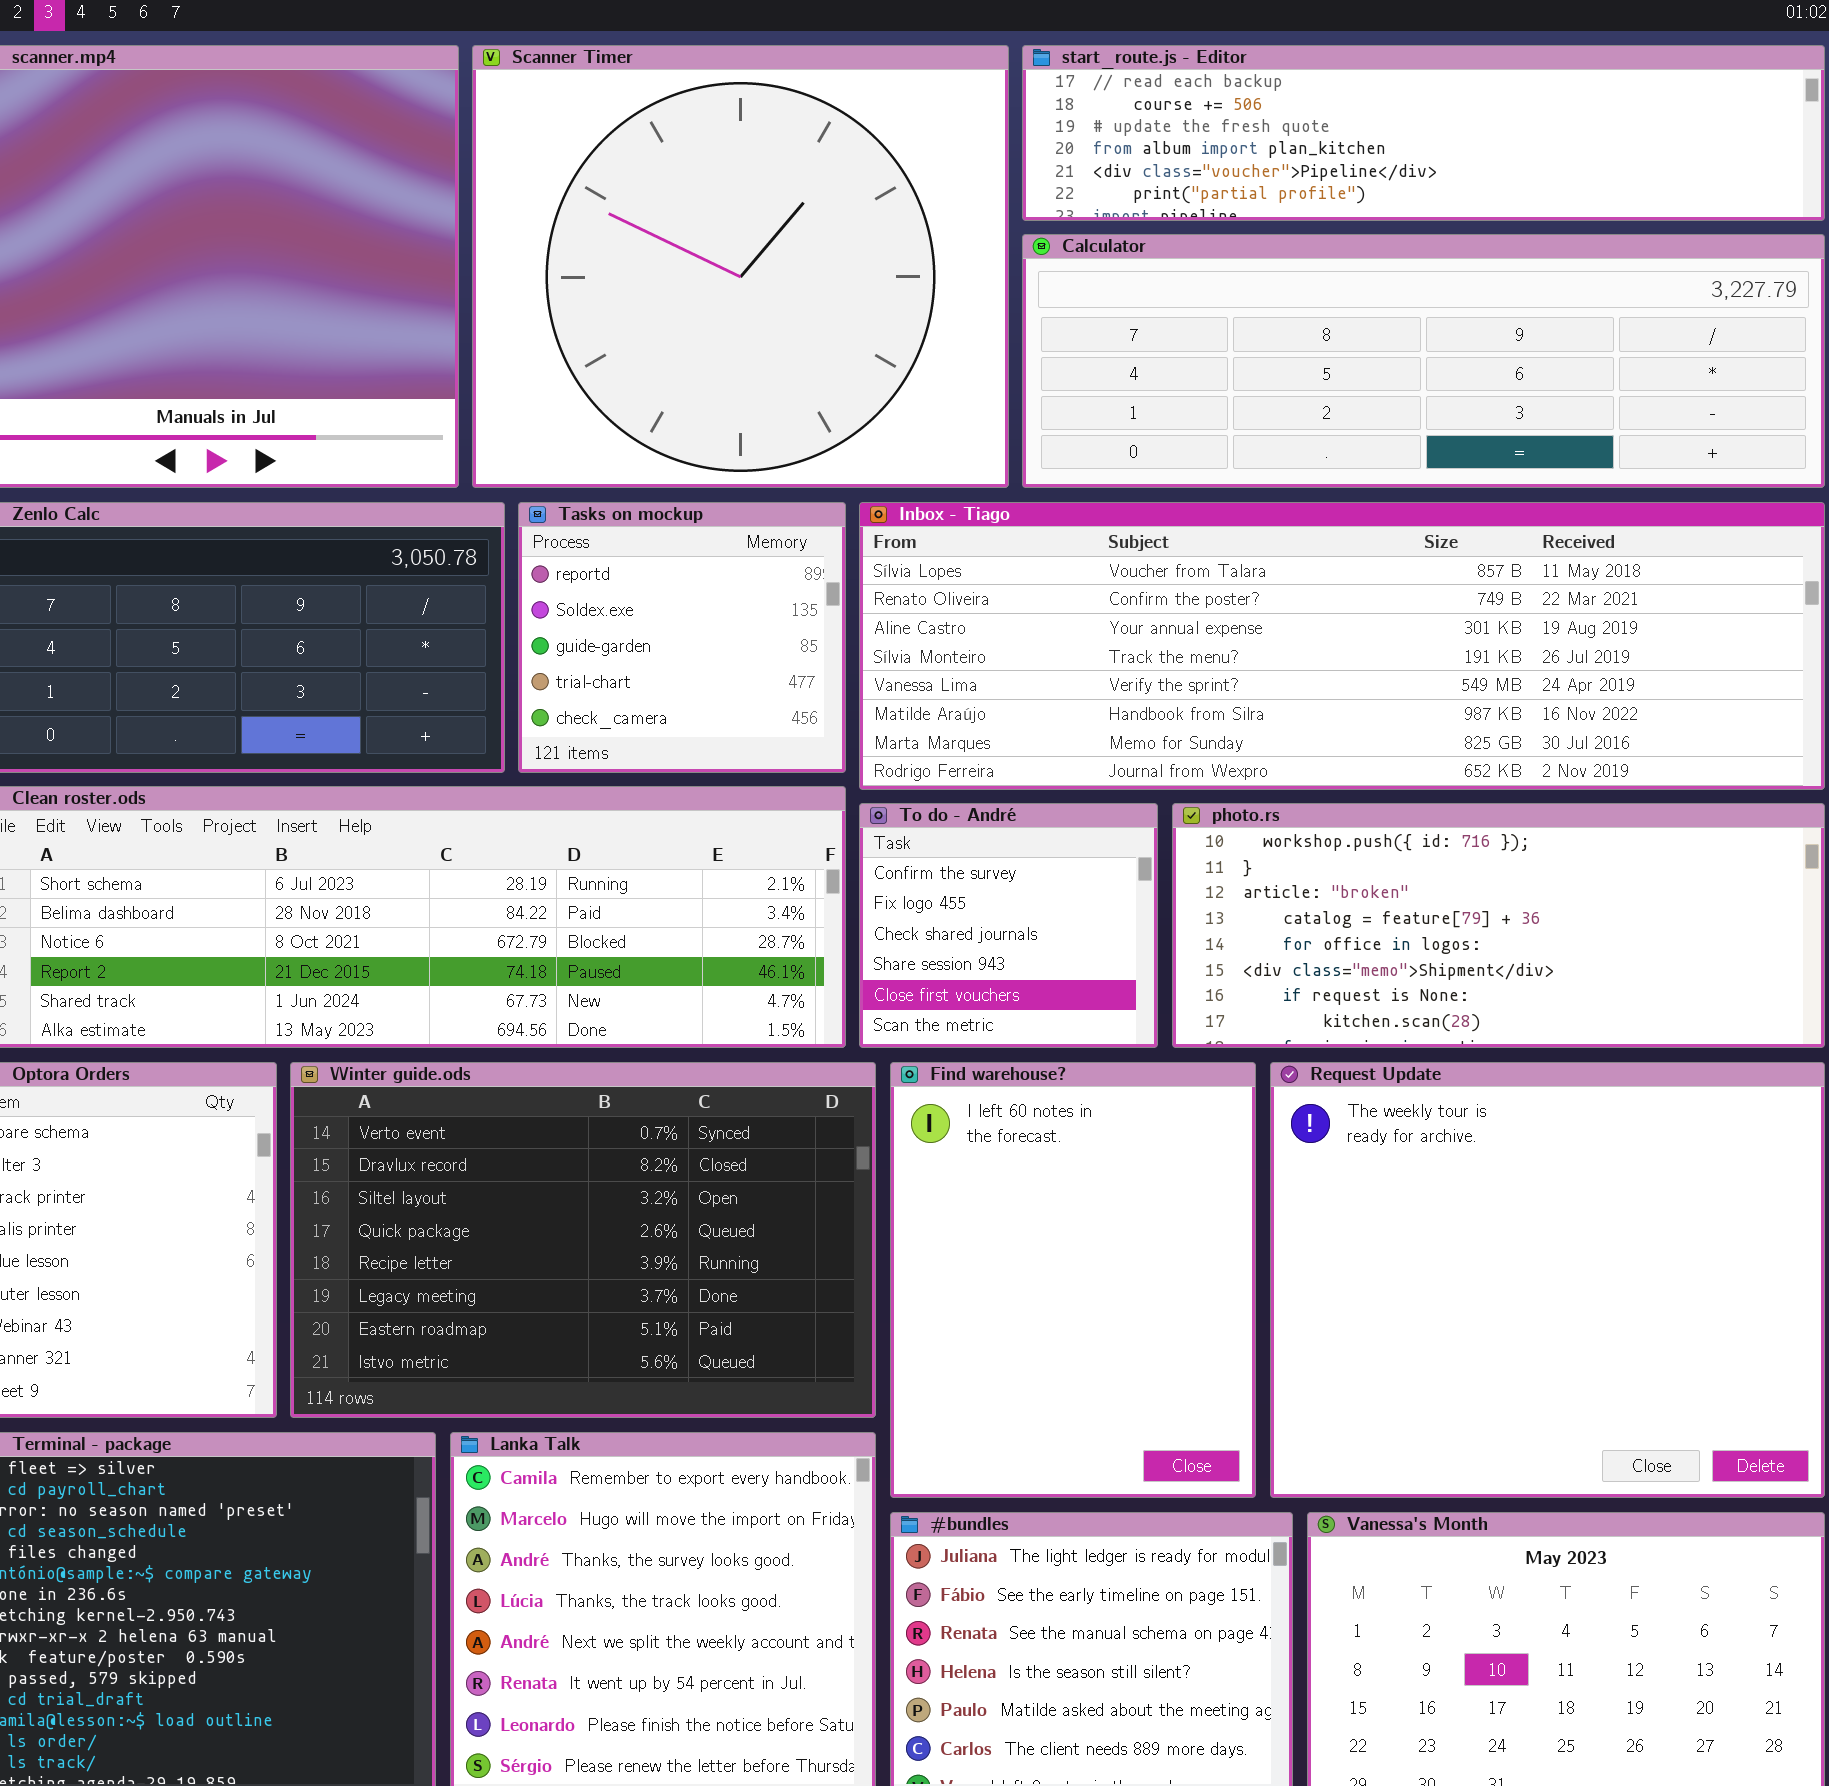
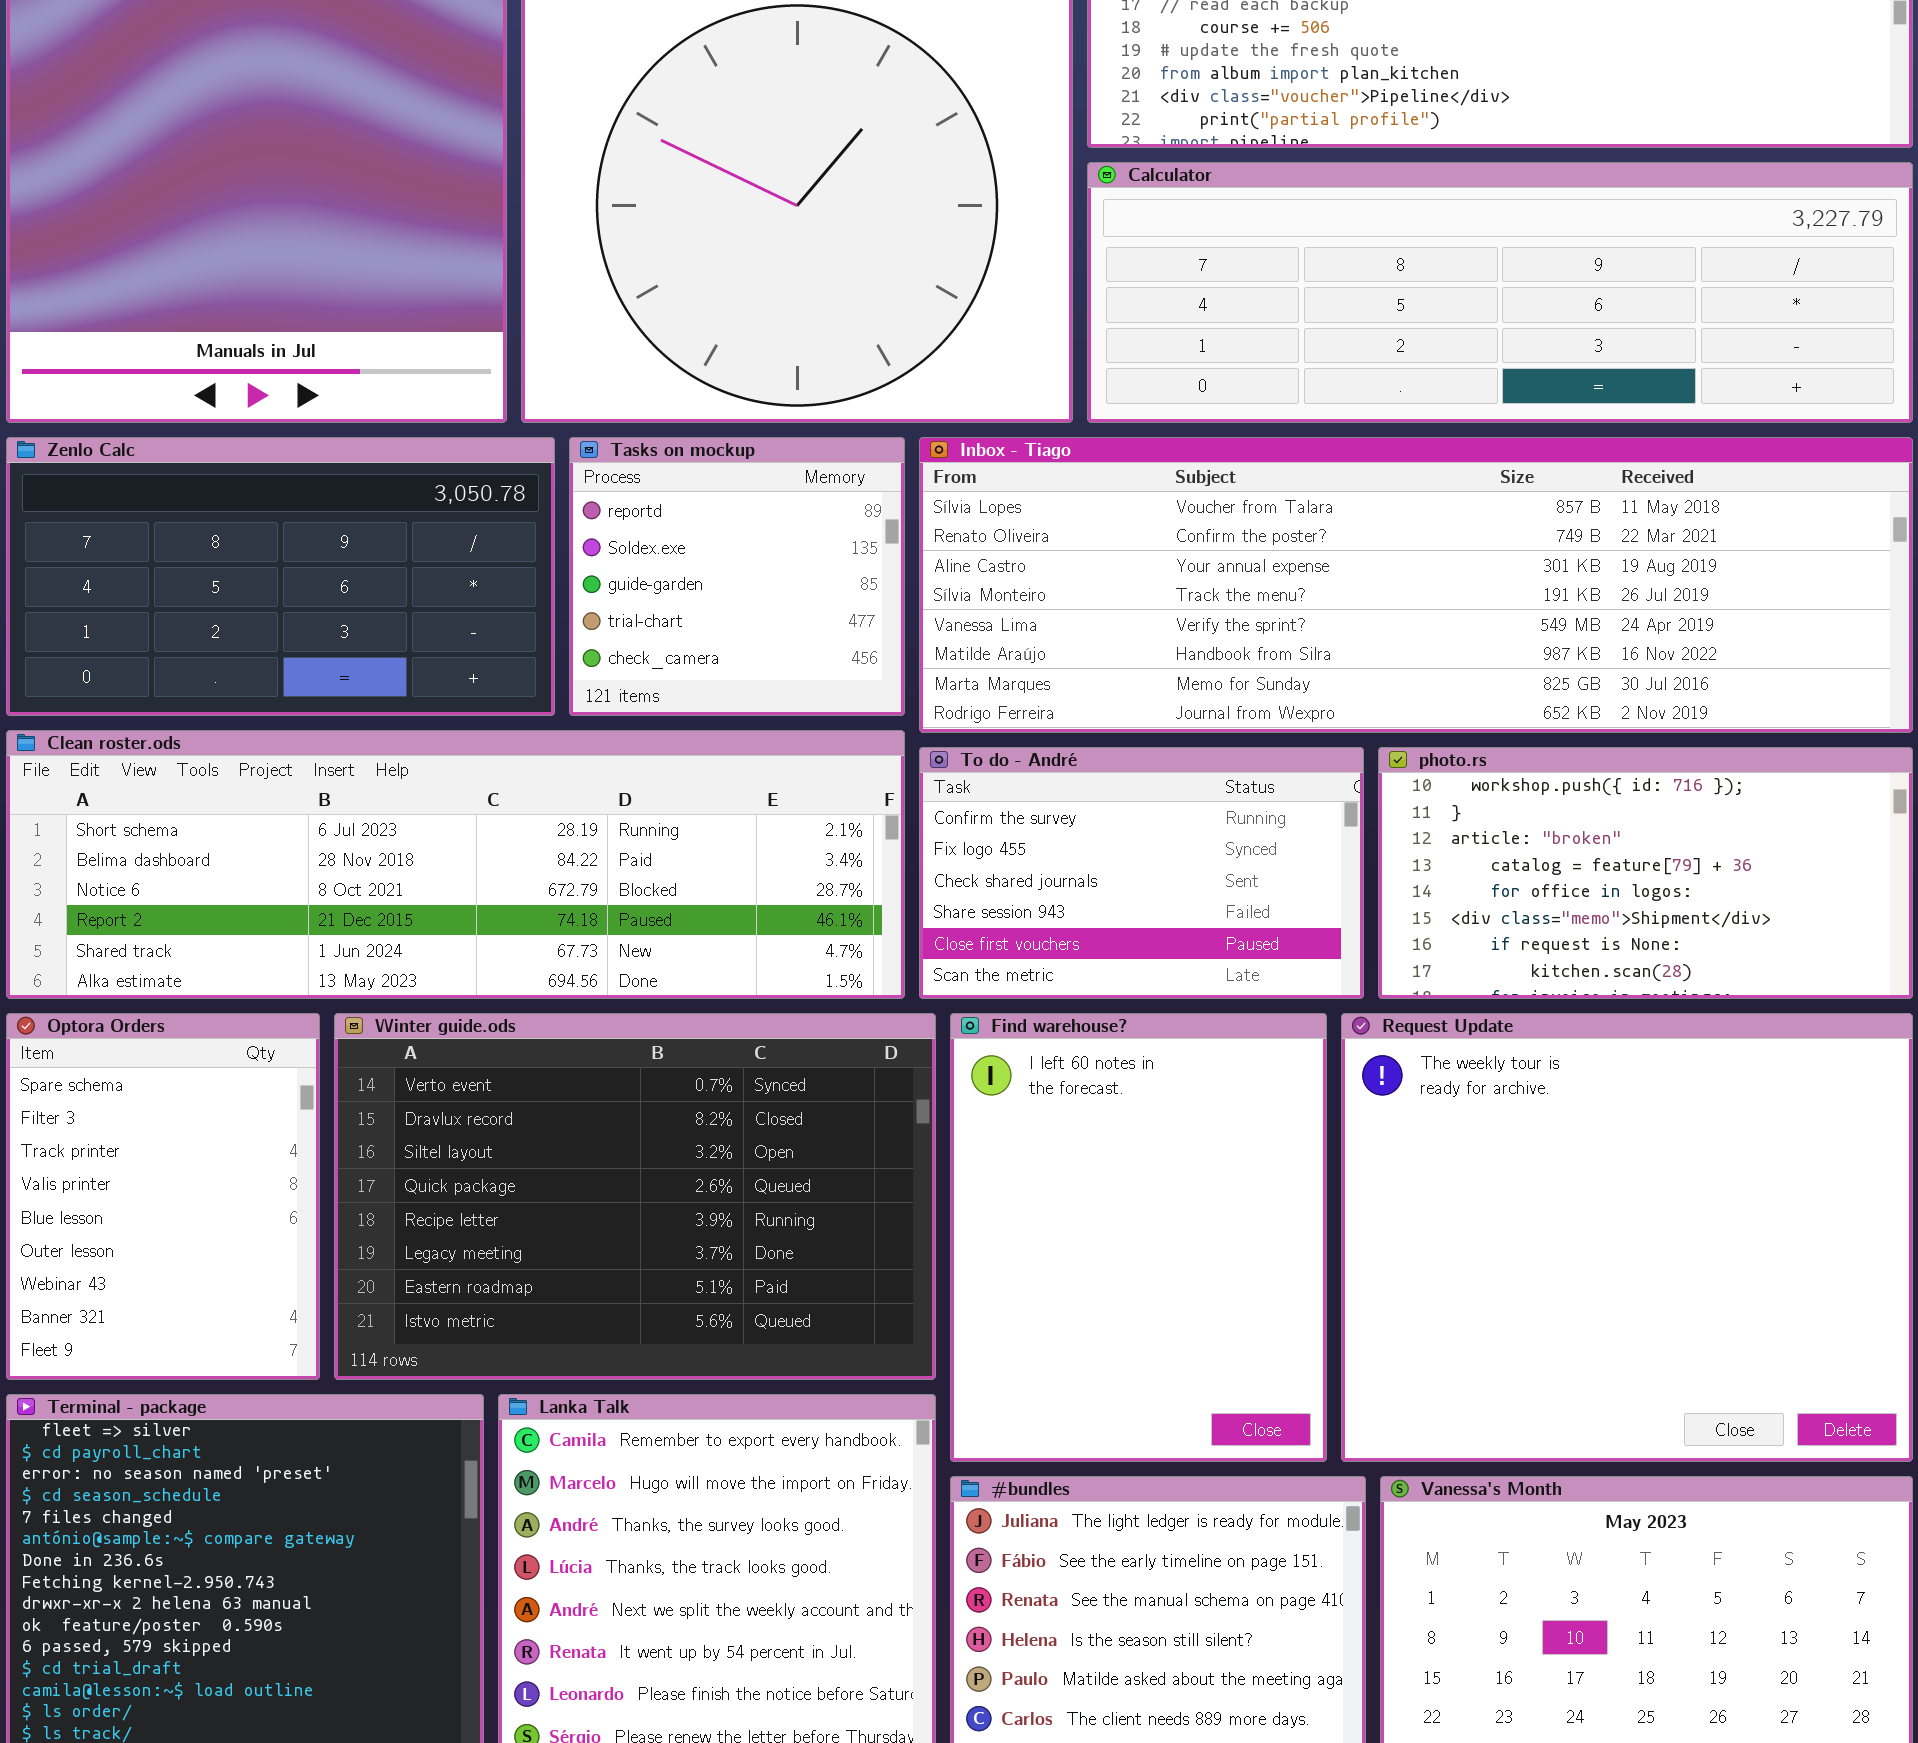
To do - André: [859,803,1158,1048] -> [919,747,1364,999], resized
photo.rs: [1172,803,1825,1048] -> [1378,747,1913,999], resized

